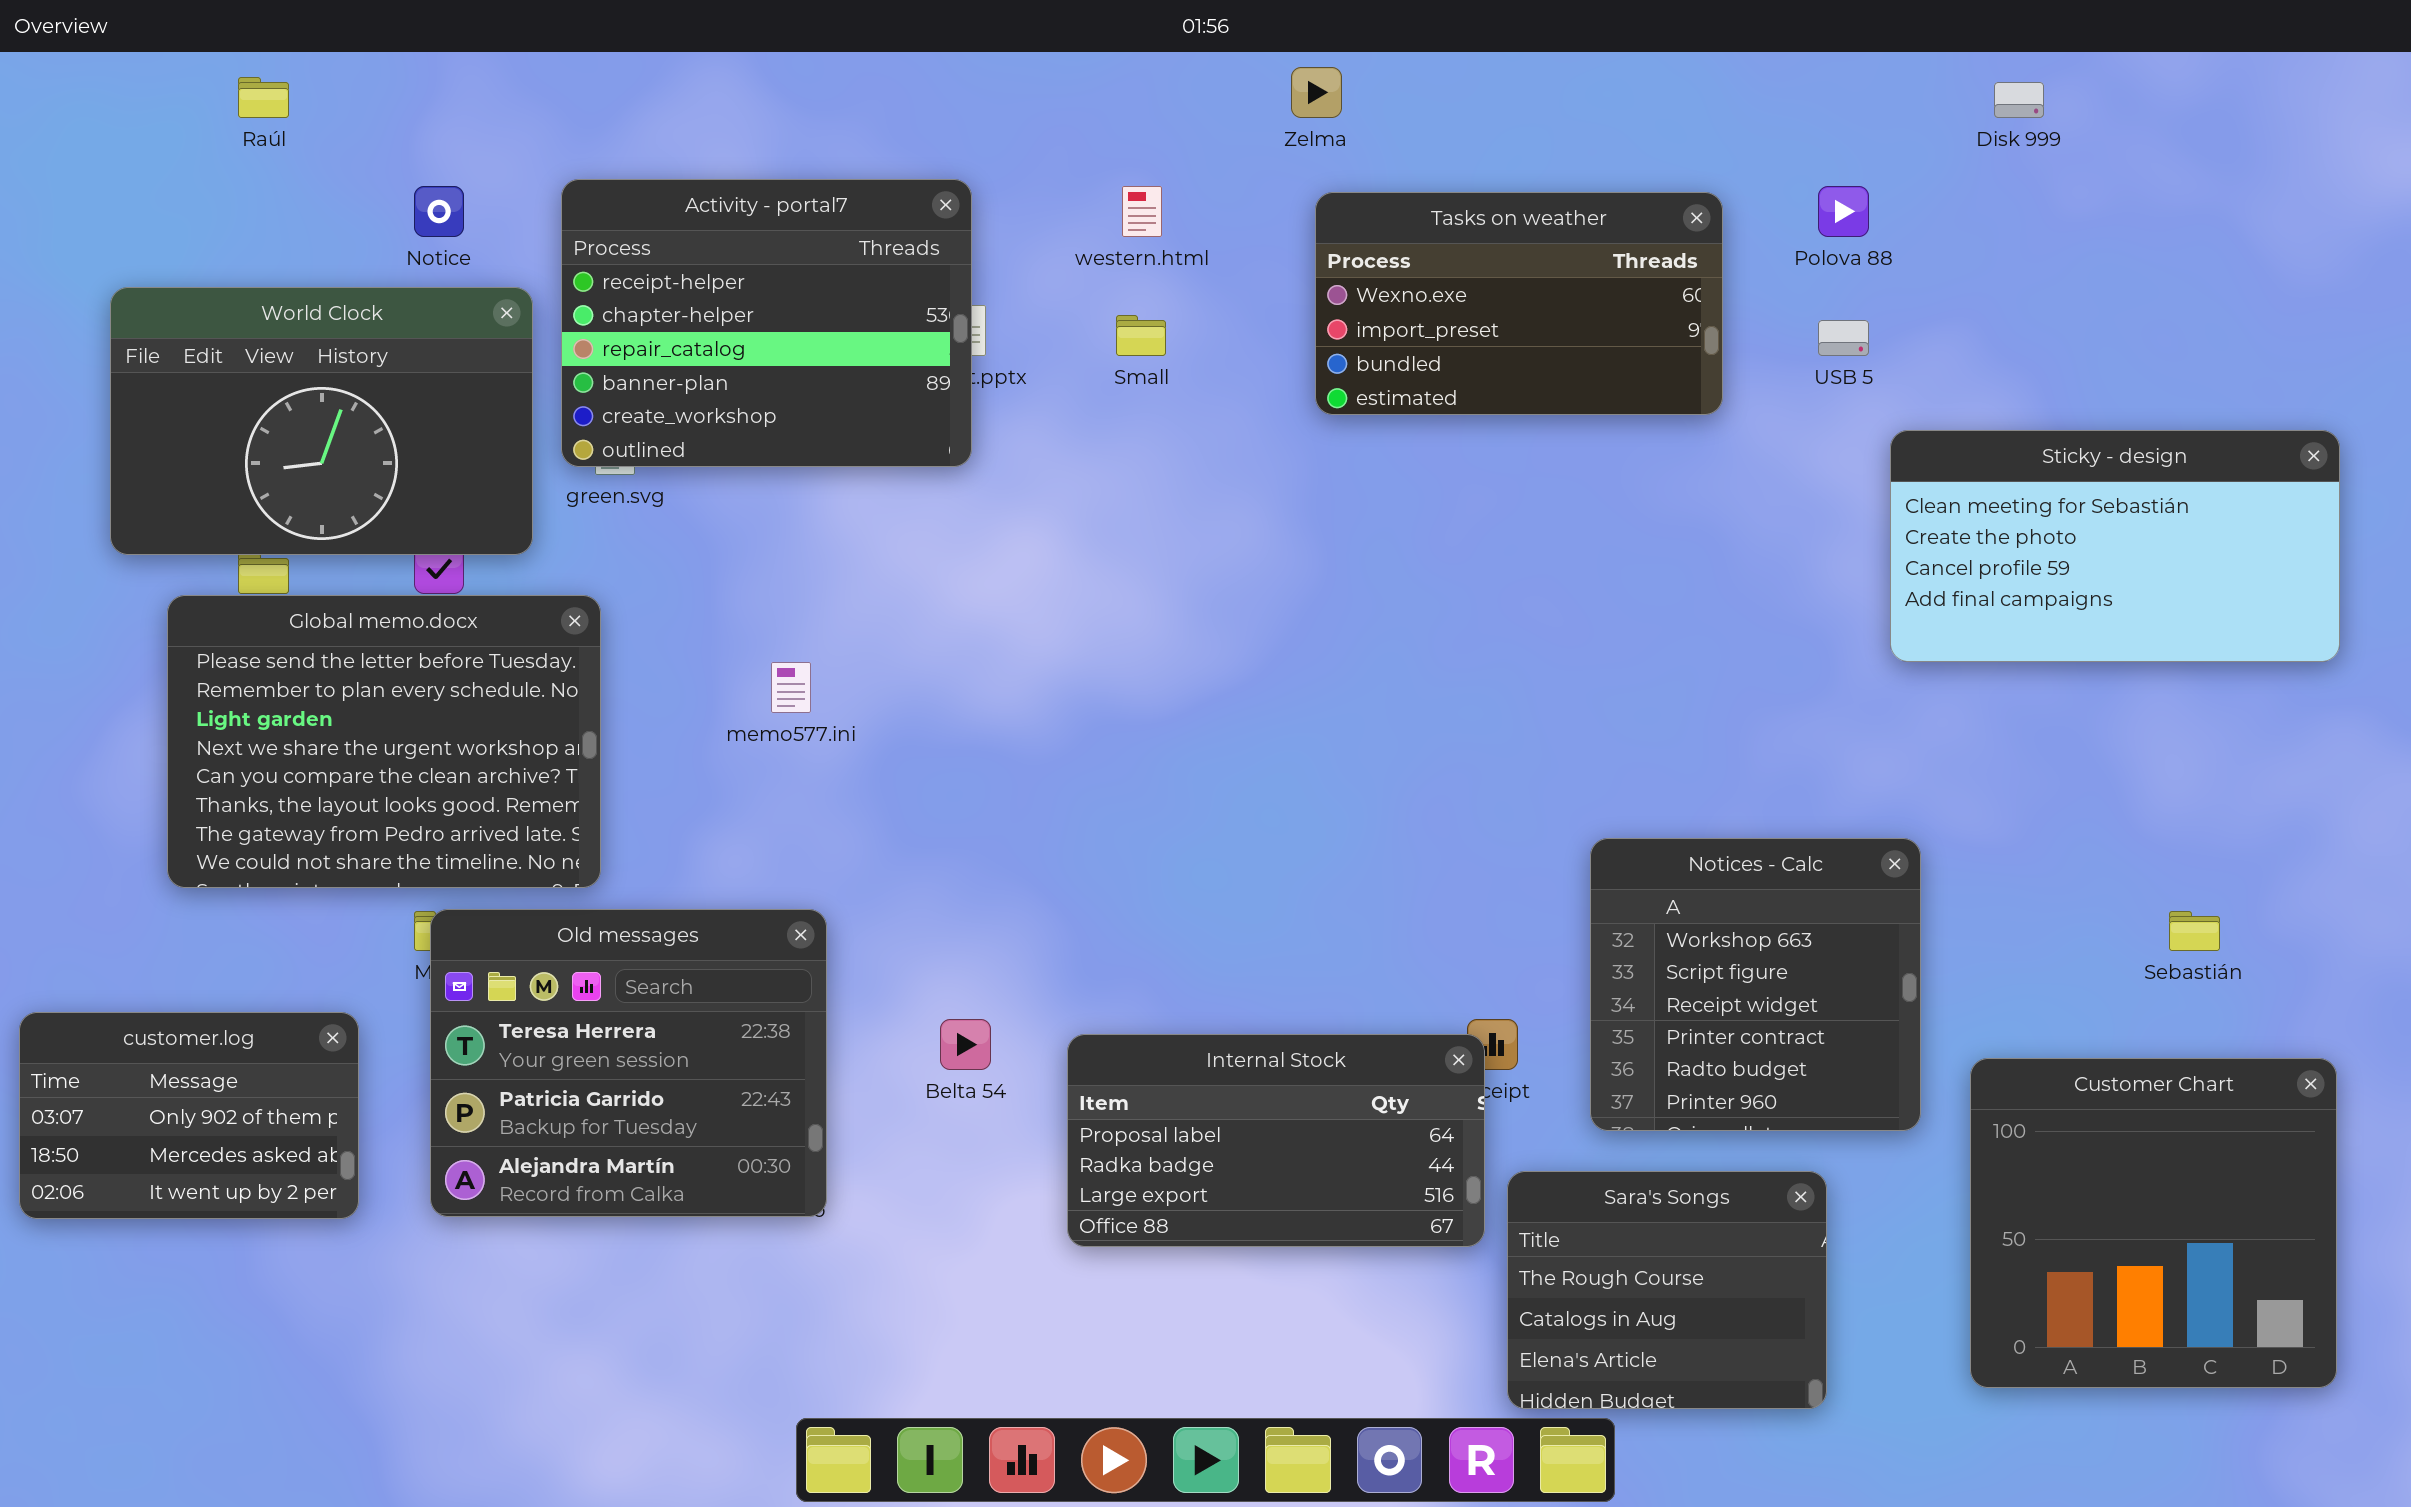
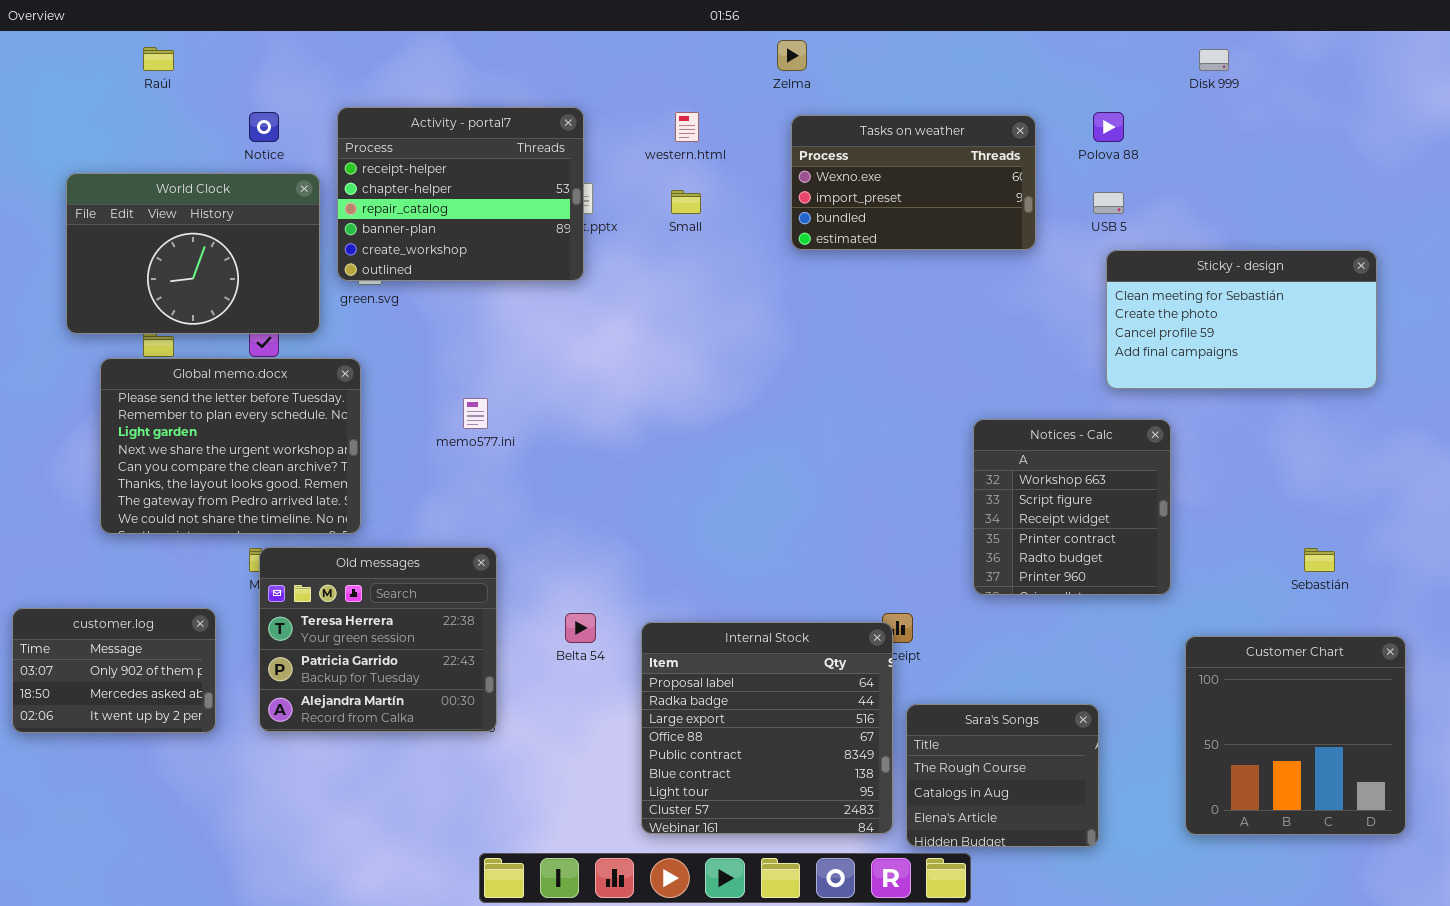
Sticky - design: [1890,430,2340,662] -> [1106,250,1377,389], moved
Notices - Calc: [1590,838,1921,1131] -> [973,419,1171,595], moved
Internal Stock: [1067,1034,1485,1247] -> [641,622,893,834], resized

